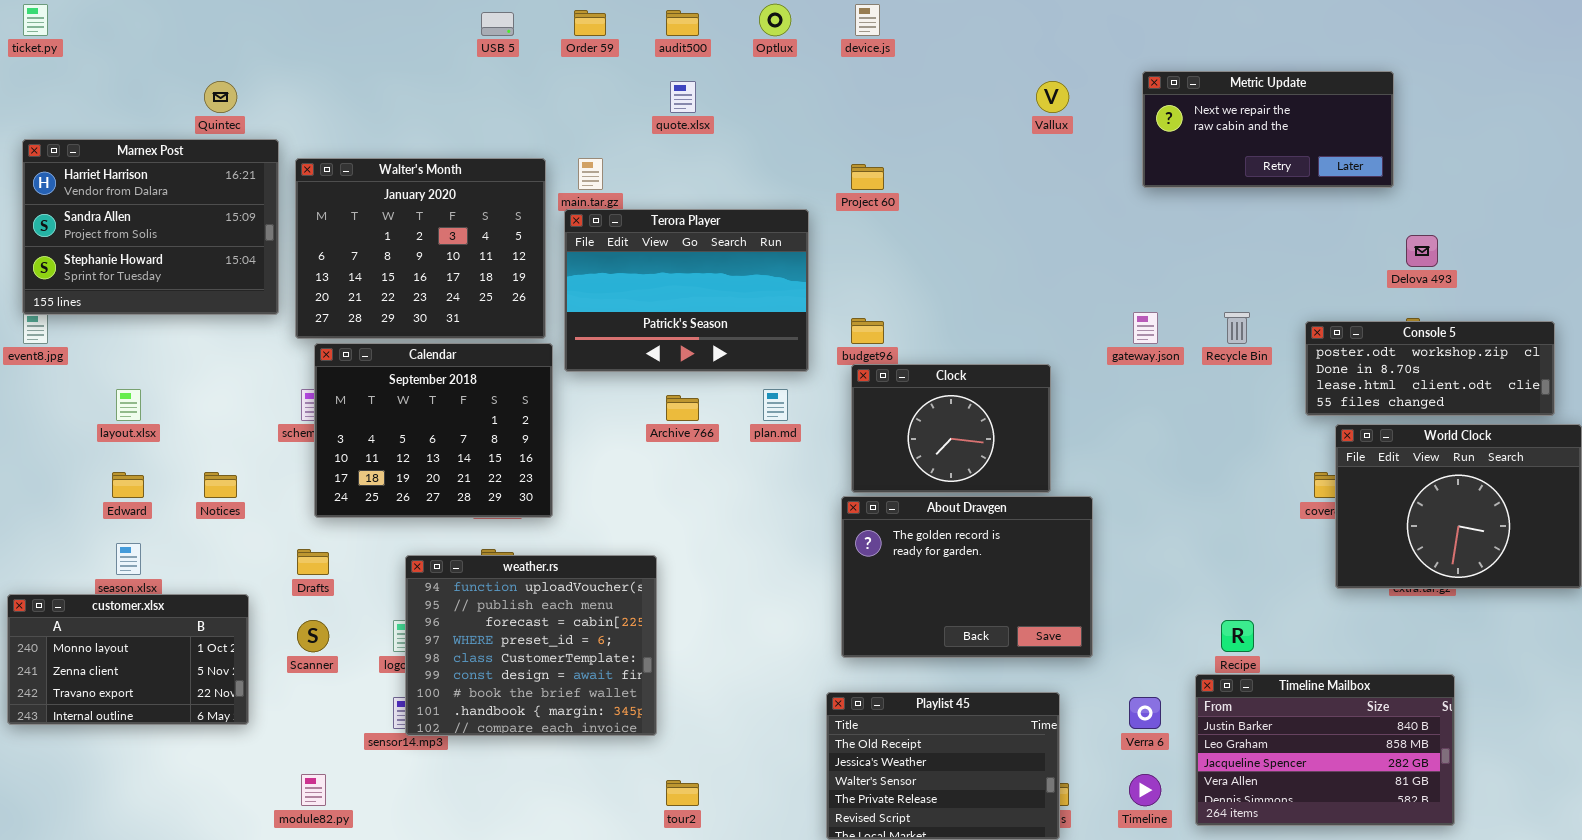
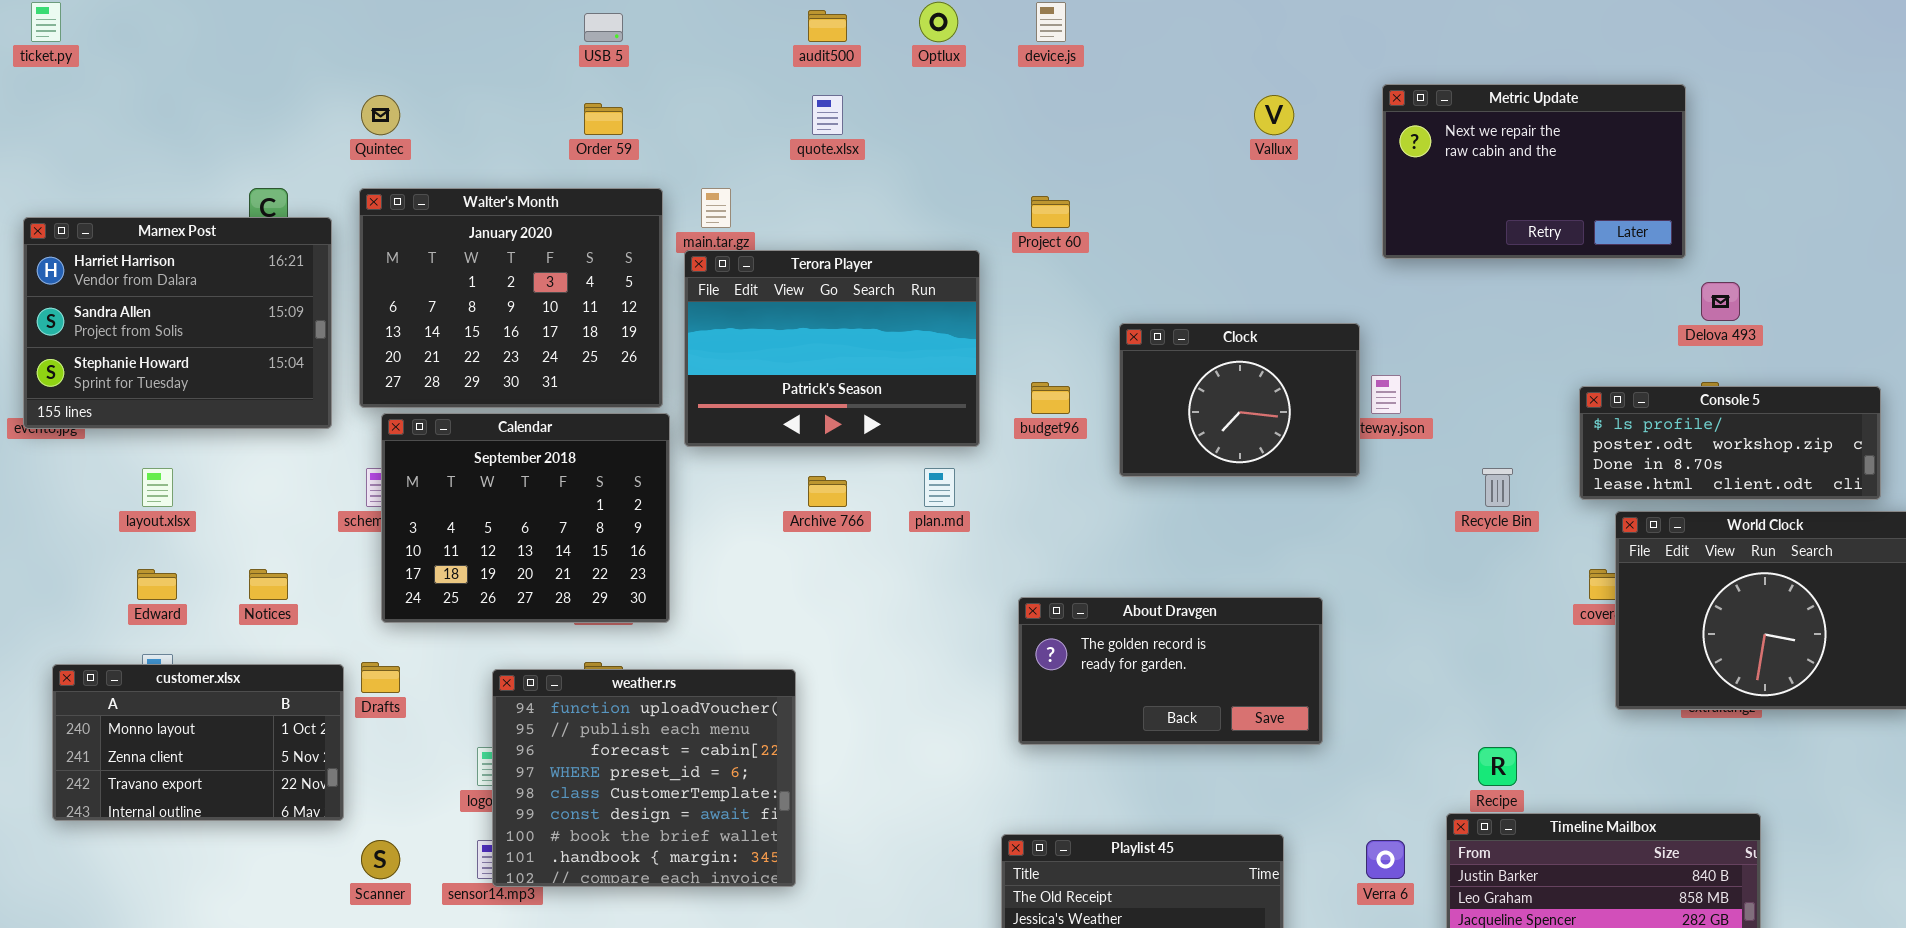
Order 59: [574,10,606,36] -> [584,103,623,135], moved
Metric Update: [1142,71,1394,188] -> [1382,84,1686,259], resized
Quintec: [204,81,237,113] -> [361,95,400,135], moved
Marnex Post: [22,139,279,315] -> [23,217,332,429], moved
Recycle Bin: [1224,312,1250,344] -> [1482,468,1513,507], moved
Console 5: [1305,321,1555,416] -> [1579,386,1881,500], scrolled up 1 row
Clock: [851,364,1051,493] -> [1119,323,1360,477], moved
About Dravgen: [841,496,1093,658] -> [1018,597,1323,745], resized
customer.xlsx: [7,594,249,725] -> [52,664,344,821], moved
Scanner: [297,620,329,652] -> [361,840,400,879], moved

